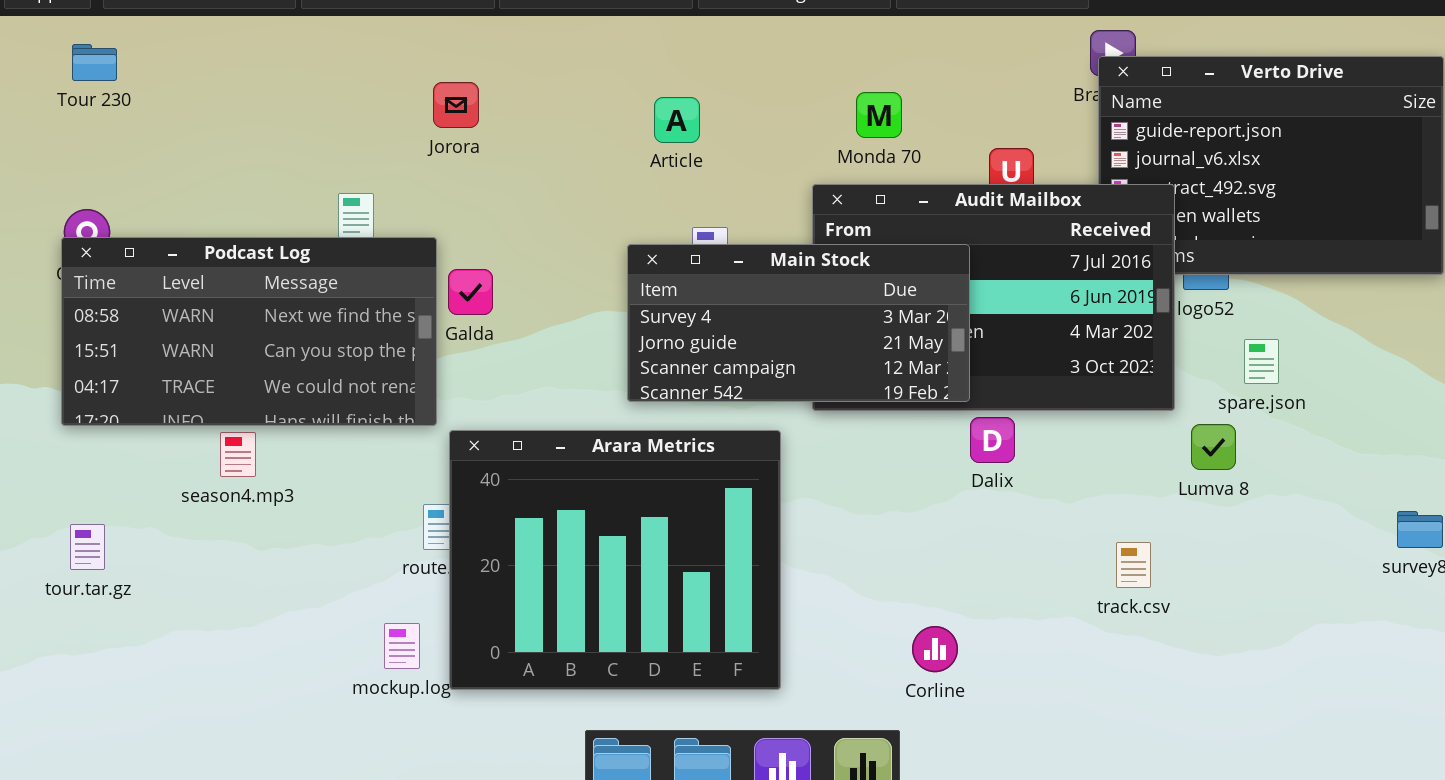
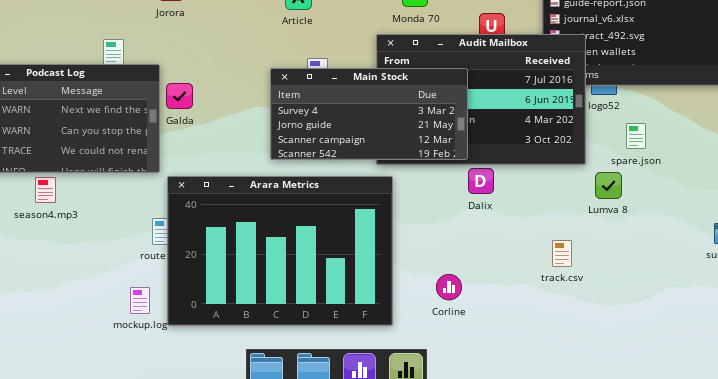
Arara Metrics: [449,430,781,690] -> [167,176,393,326], resized
Corline: [912,626,958,672] -> [436,274,462,300], moved

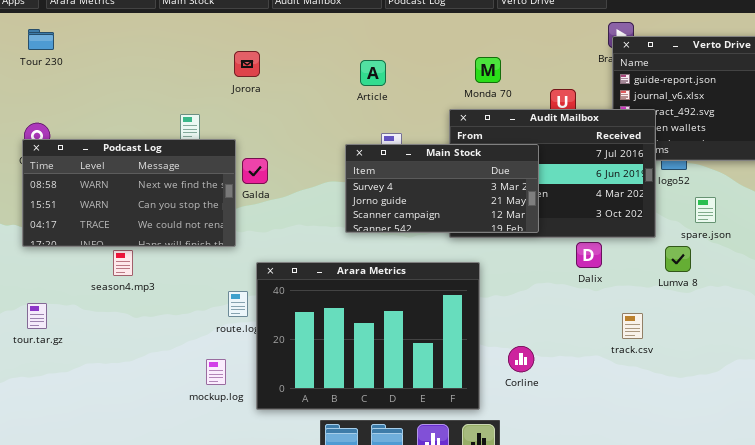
Dalix: [468,168,494,194] -> [576,242,602,268], moved
Arara Metrics: [167,176,393,326] -> [256,262,480,410], moved

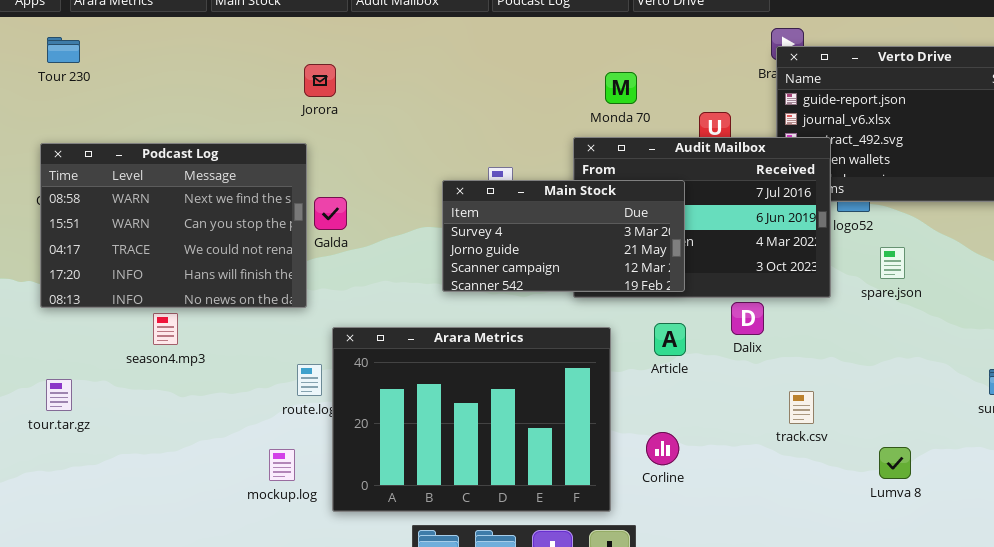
Article: [360,60,386,86] -> [654,323,686,356], moved
Podcast Log: [22,139,236,247] -> [40,143,307,308], resized
Lumva 8: [665,246,691,272] -> [879,447,911,479], moved

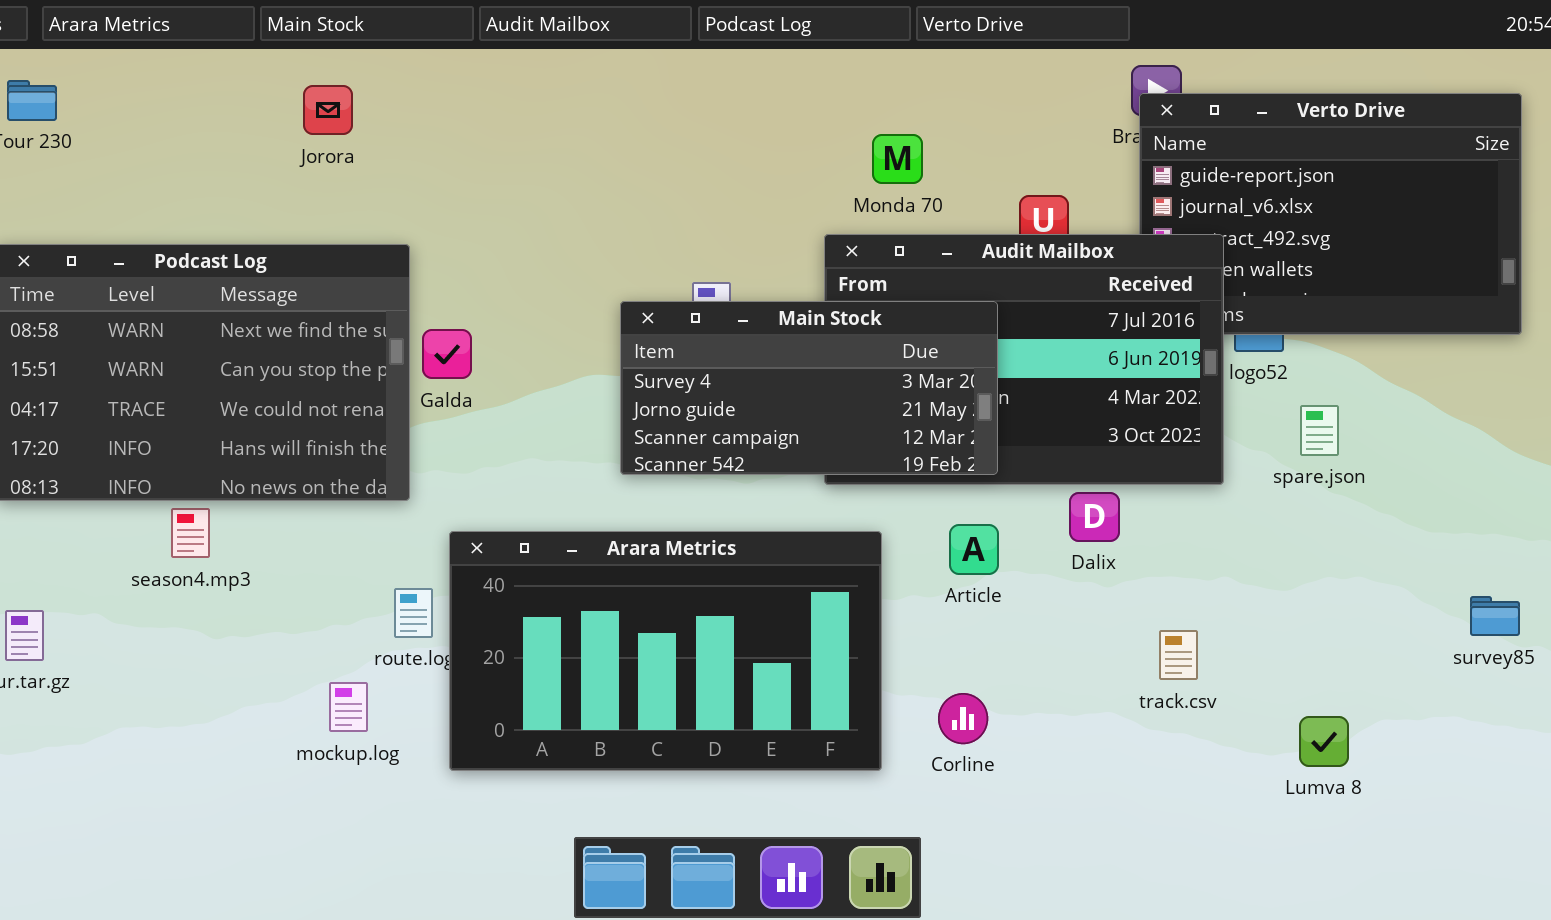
Jorora: [304,64,336,97] -> [303,85,353,135], moved
Arara Metrics: [332,327,611,512] -> [449,531,882,771], resized
mockup.log: [269,449,295,481] -> [329,682,368,732], moved

